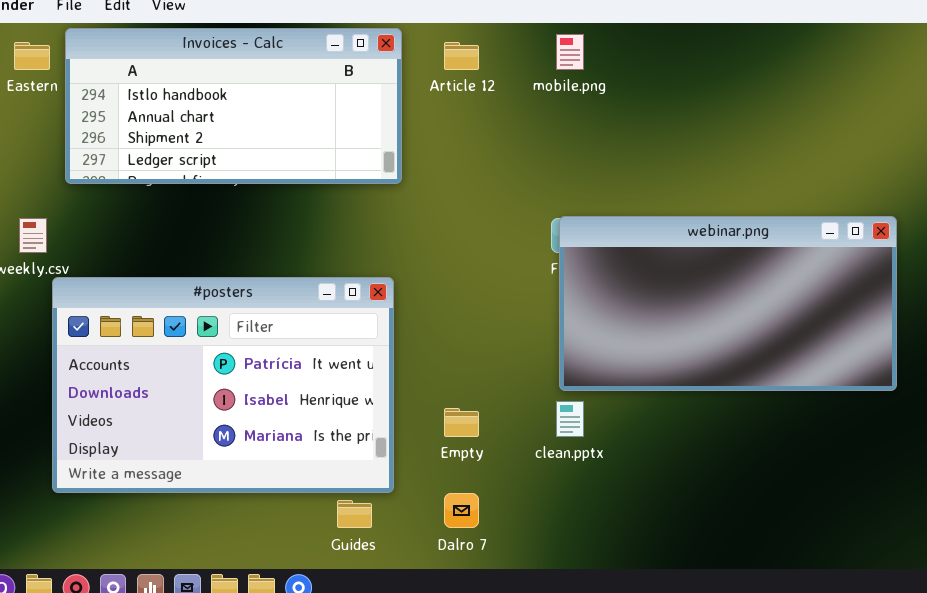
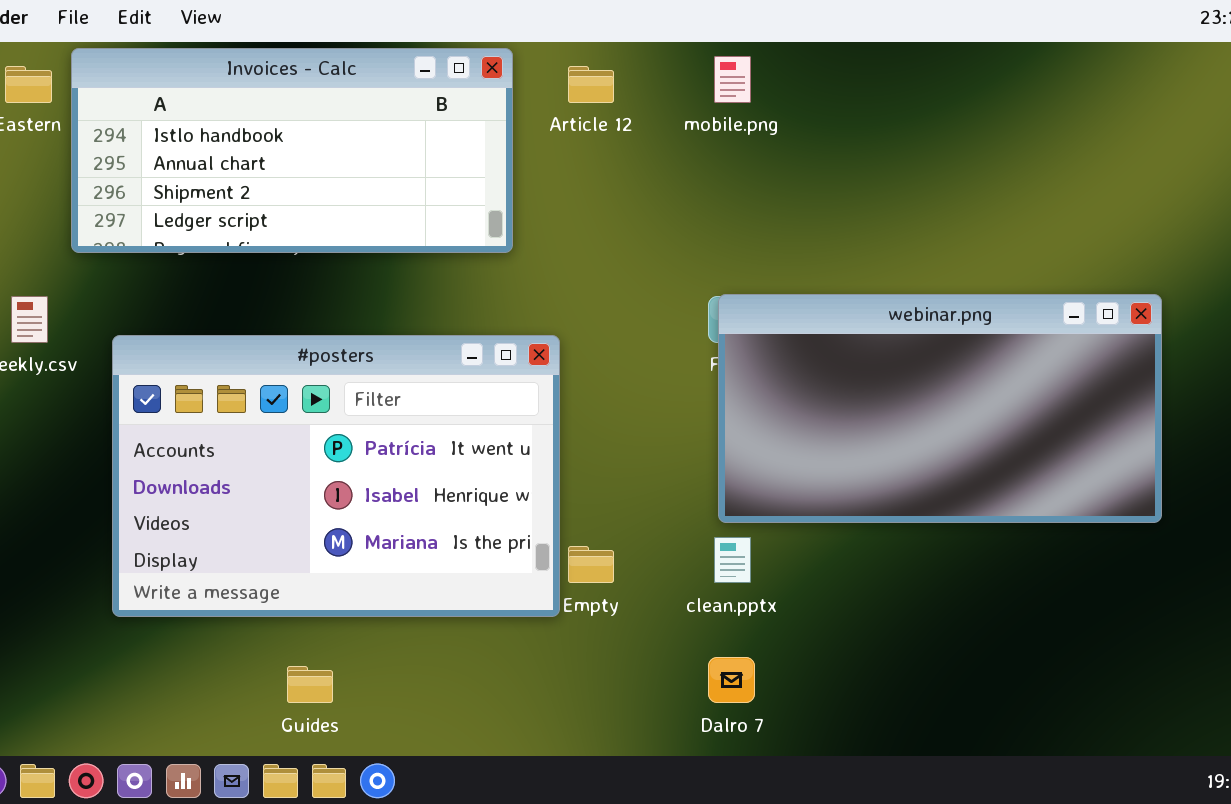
#posters: [52,277,394,493] -> [112,335,560,617], moved
Dalro 7: [444,493,479,528] -> [708,657,755,703], moved
Guides: [337,500,372,528] -> [287,666,333,703], moved

